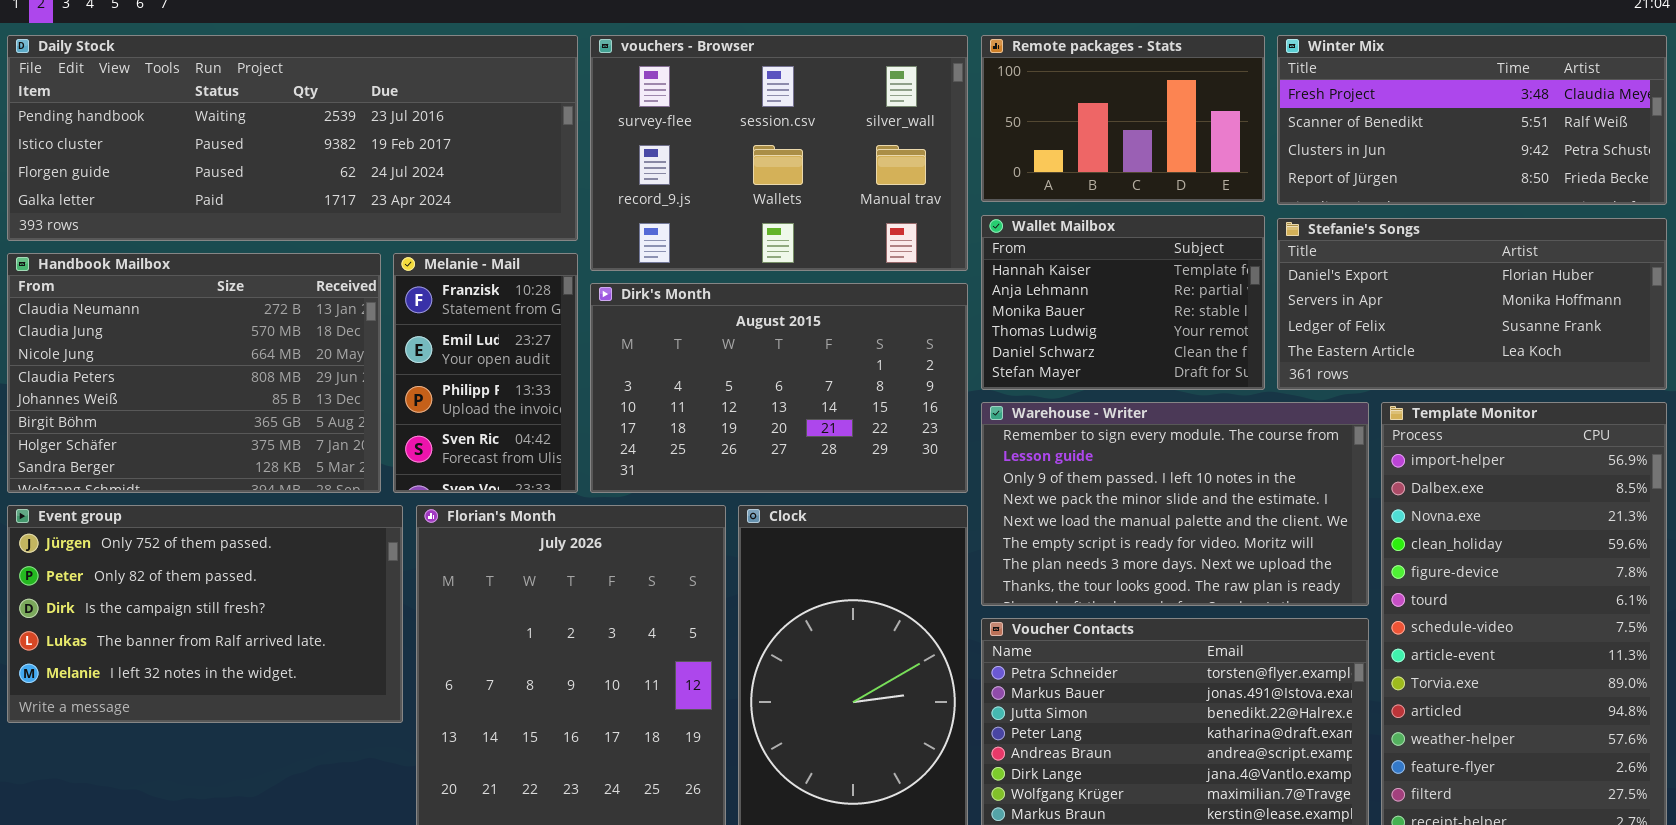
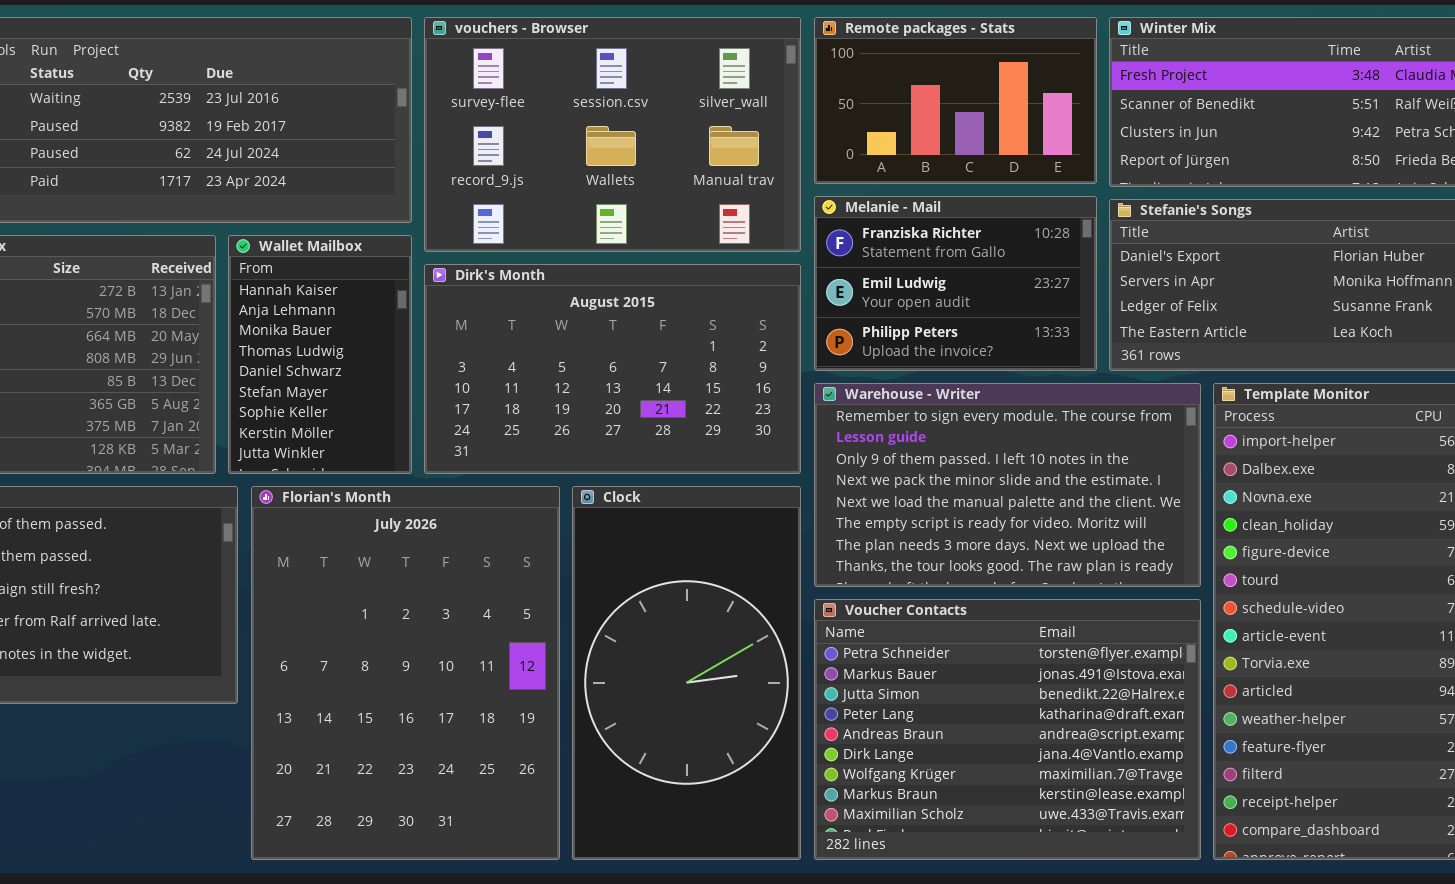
Wallet Mailbox: [981,215,1265,390] -> [228,235,412,474], moved, resized
Melanie - Mail: [393,253,578,493] -> [814,196,1097,371], moved, resized

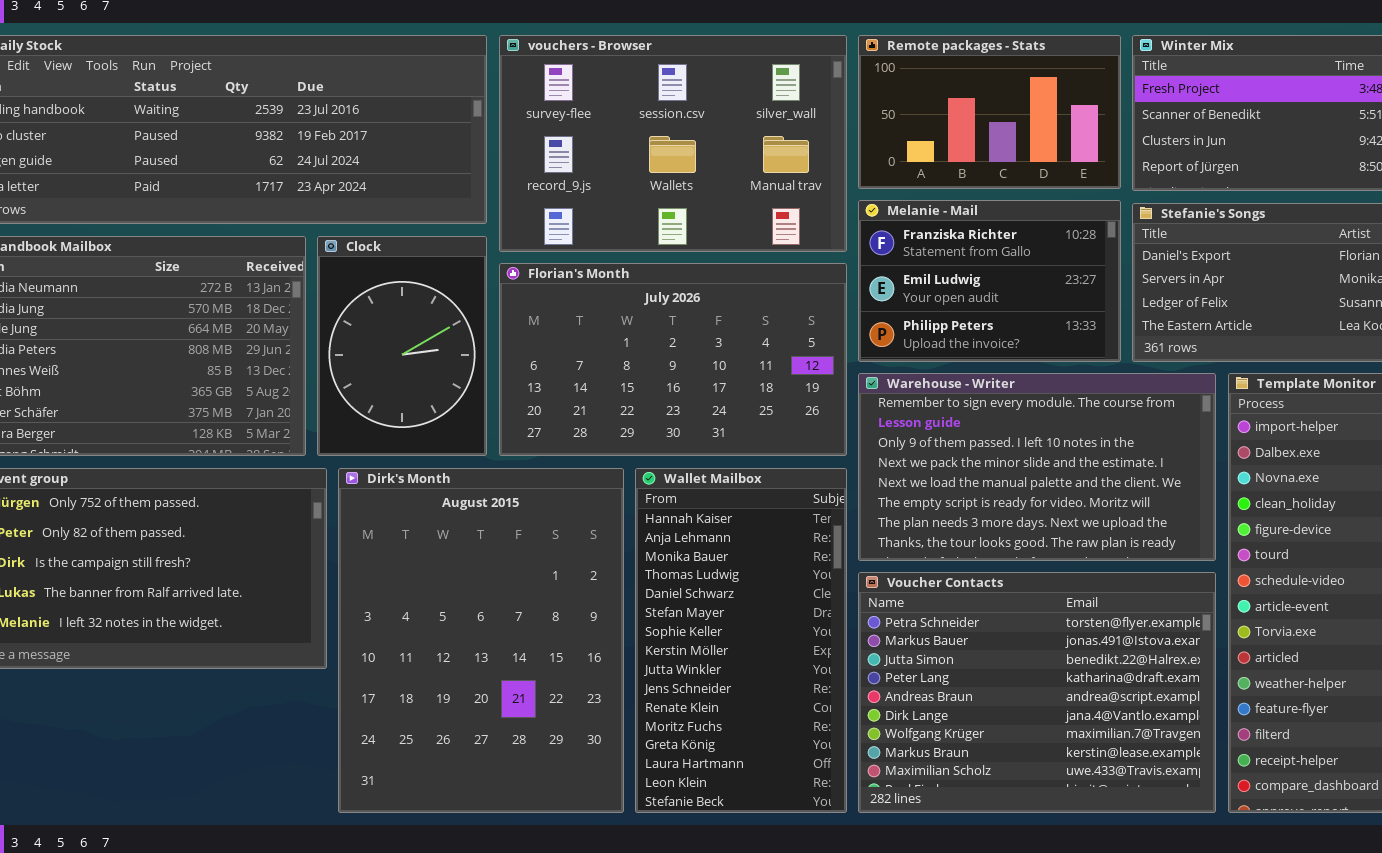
Wallet Mailbox: [228,235,412,474] -> [635,468,847,813], moved, resized
Dirk's Month: [424,264,801,474] -> [338,468,624,813], moved, resized
Florian's Month: [251,486,560,860] -> [499,263,847,456], moved, resized
Clock: [572,486,801,860] -> [317,236,487,456], moved, resized

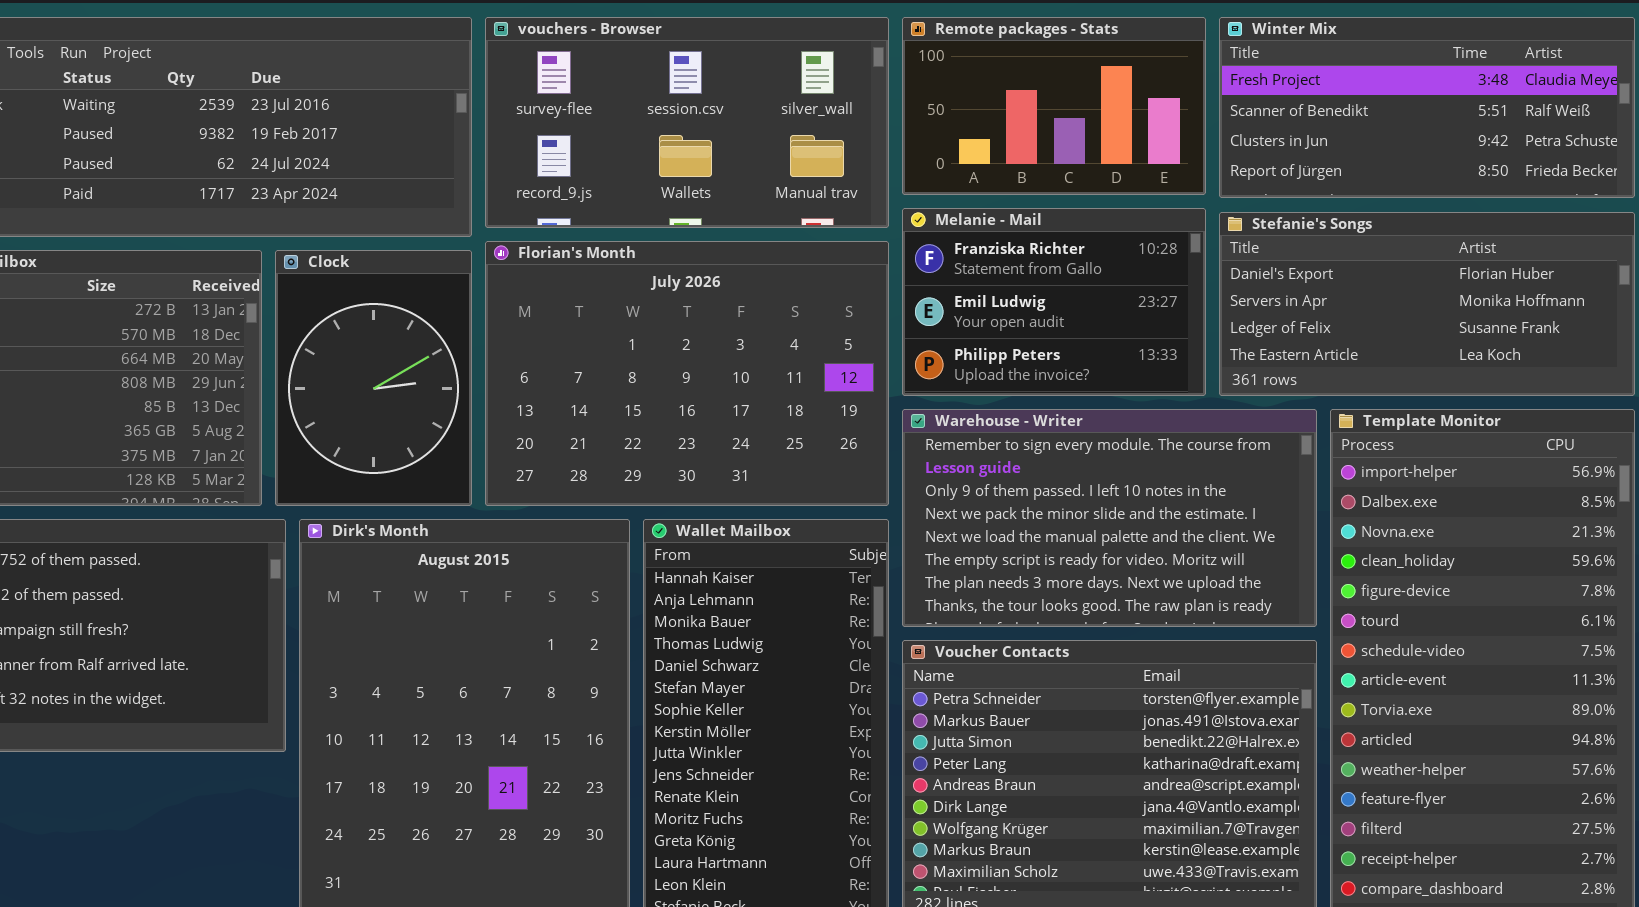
vouchers - Browser: [499,35,847,252] -> [485,17,889,228], resized
Florian's Month: [499,263,847,456] -> [485,241,889,506], resized

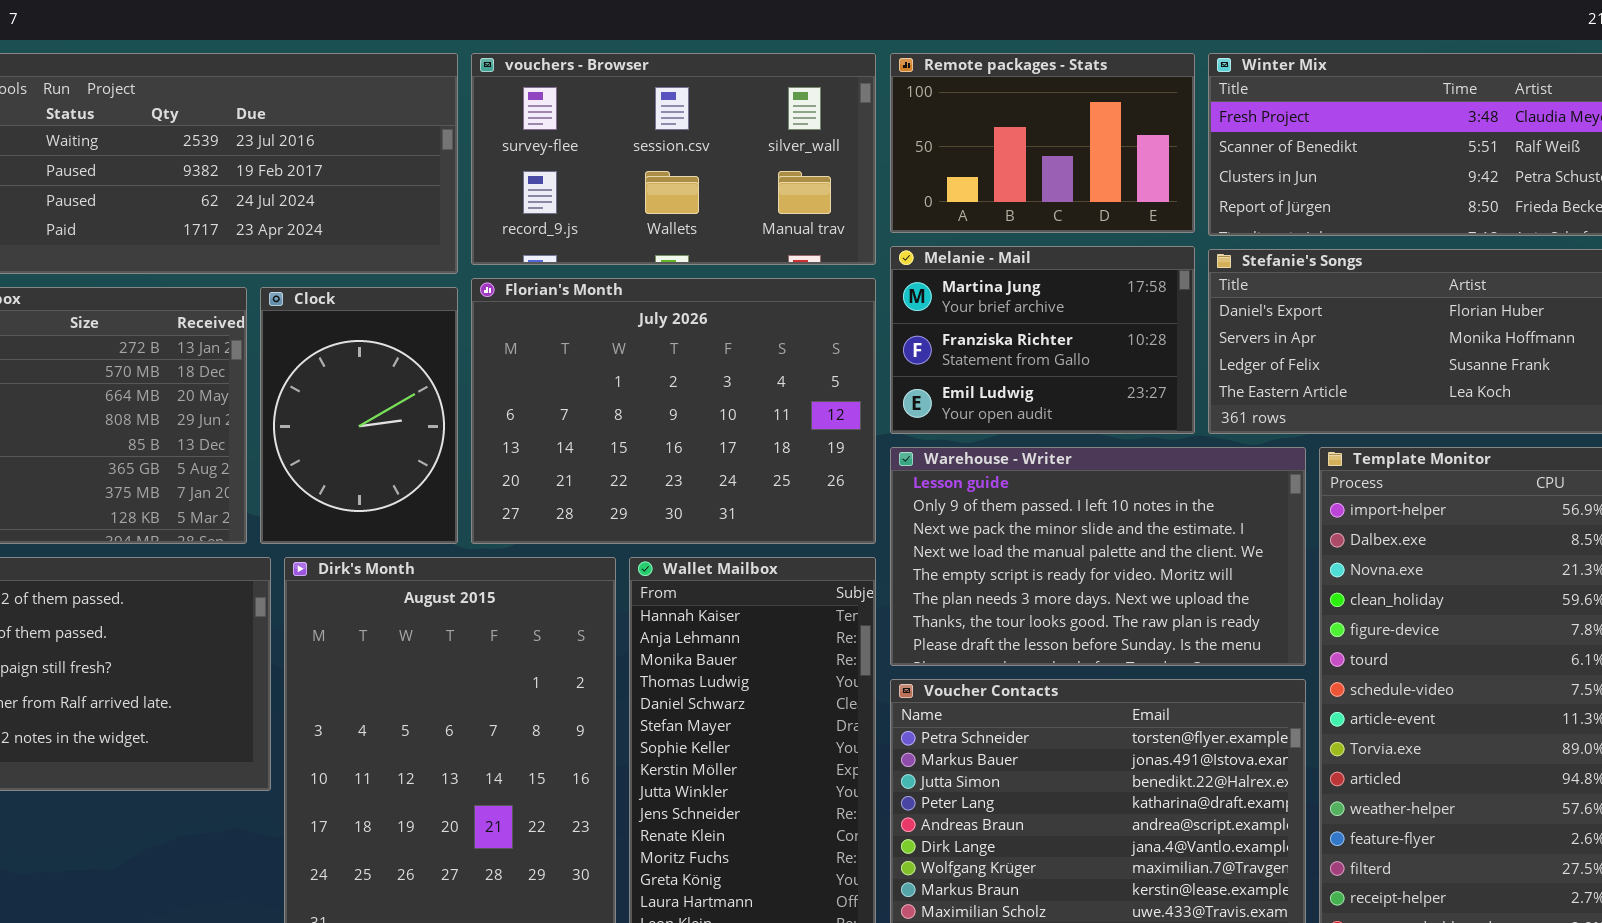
Melanie - Mail: [902,208,1206,396] -> [890,246,1195,434], scrolled up 1 row
Warehouse - Writer: [902,409,1317,627] -> [890,447,1306,666], scrolled down 1 row

